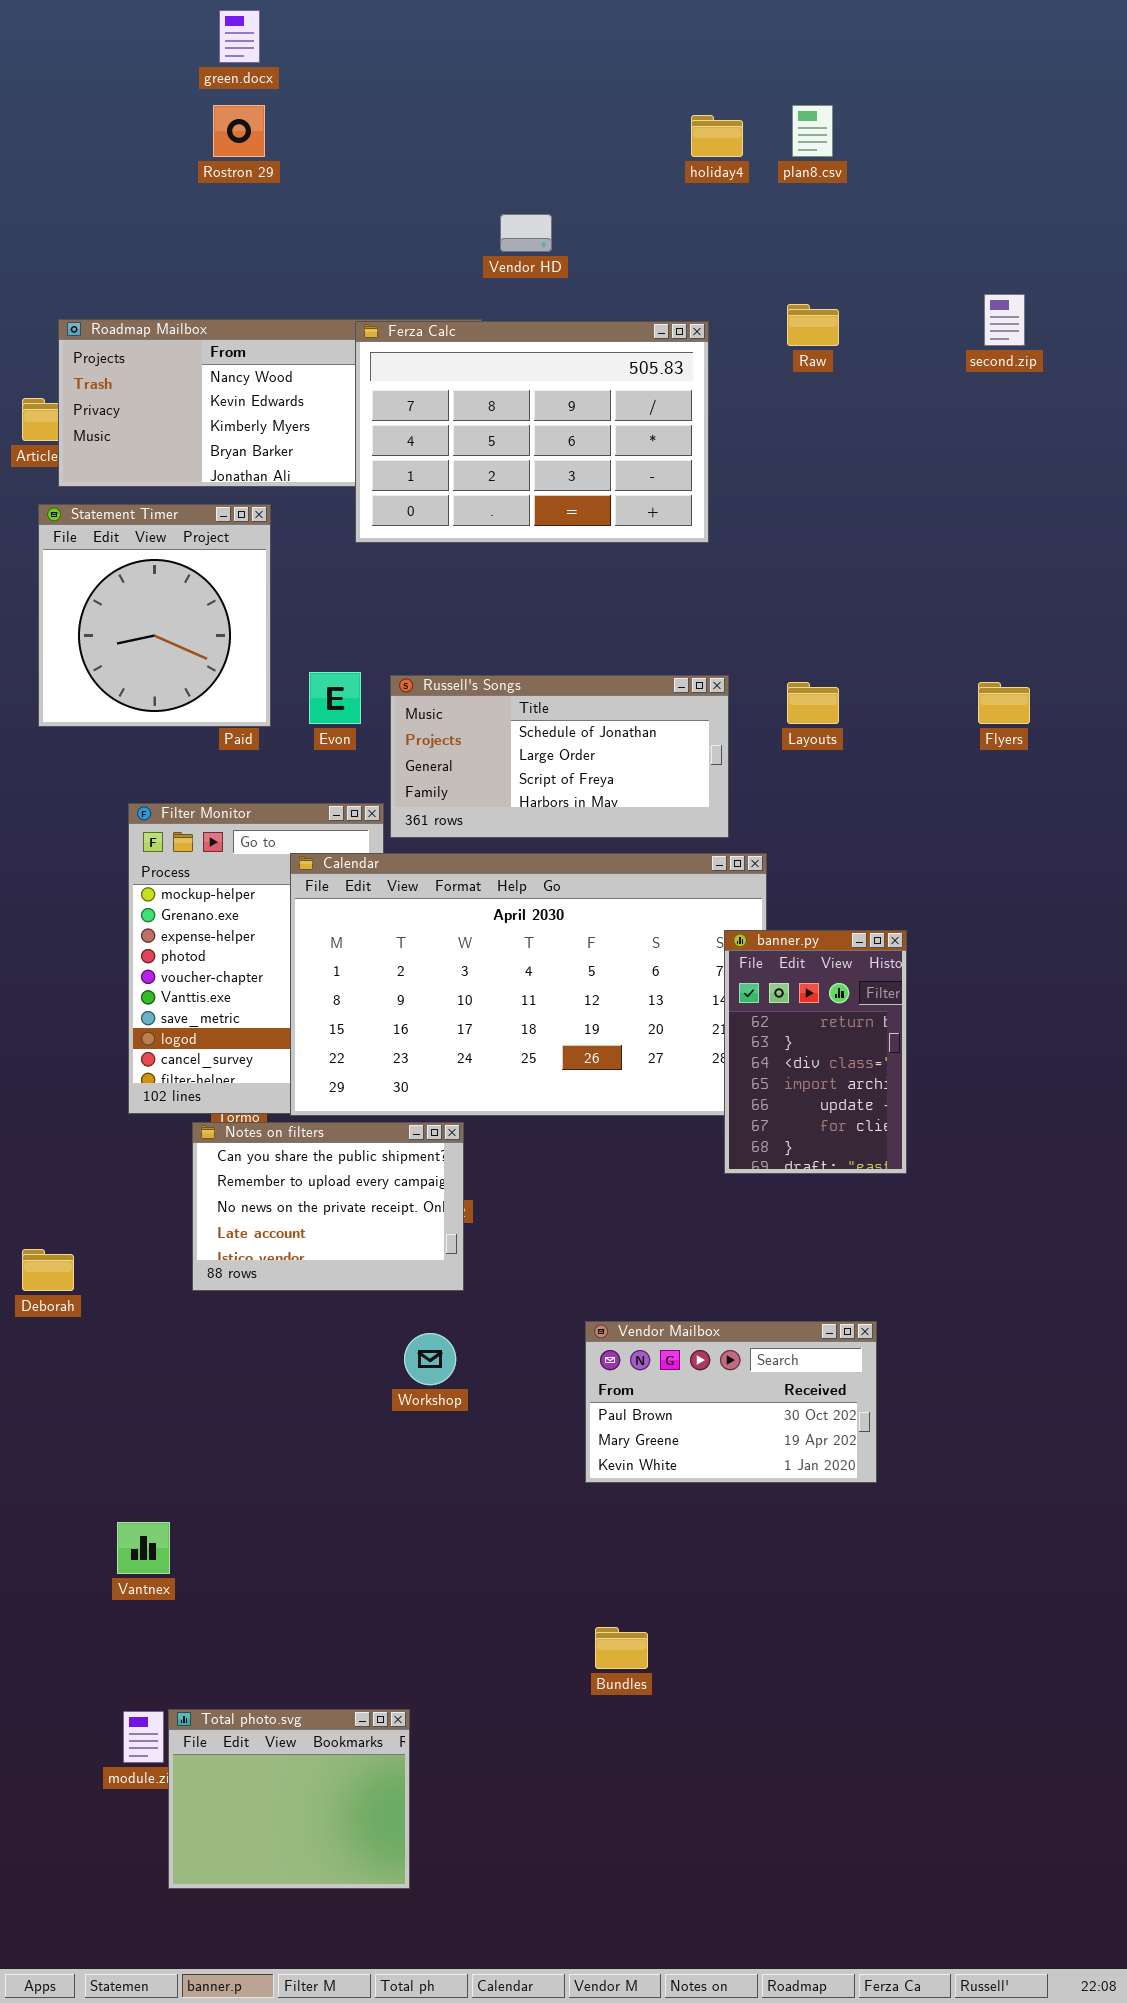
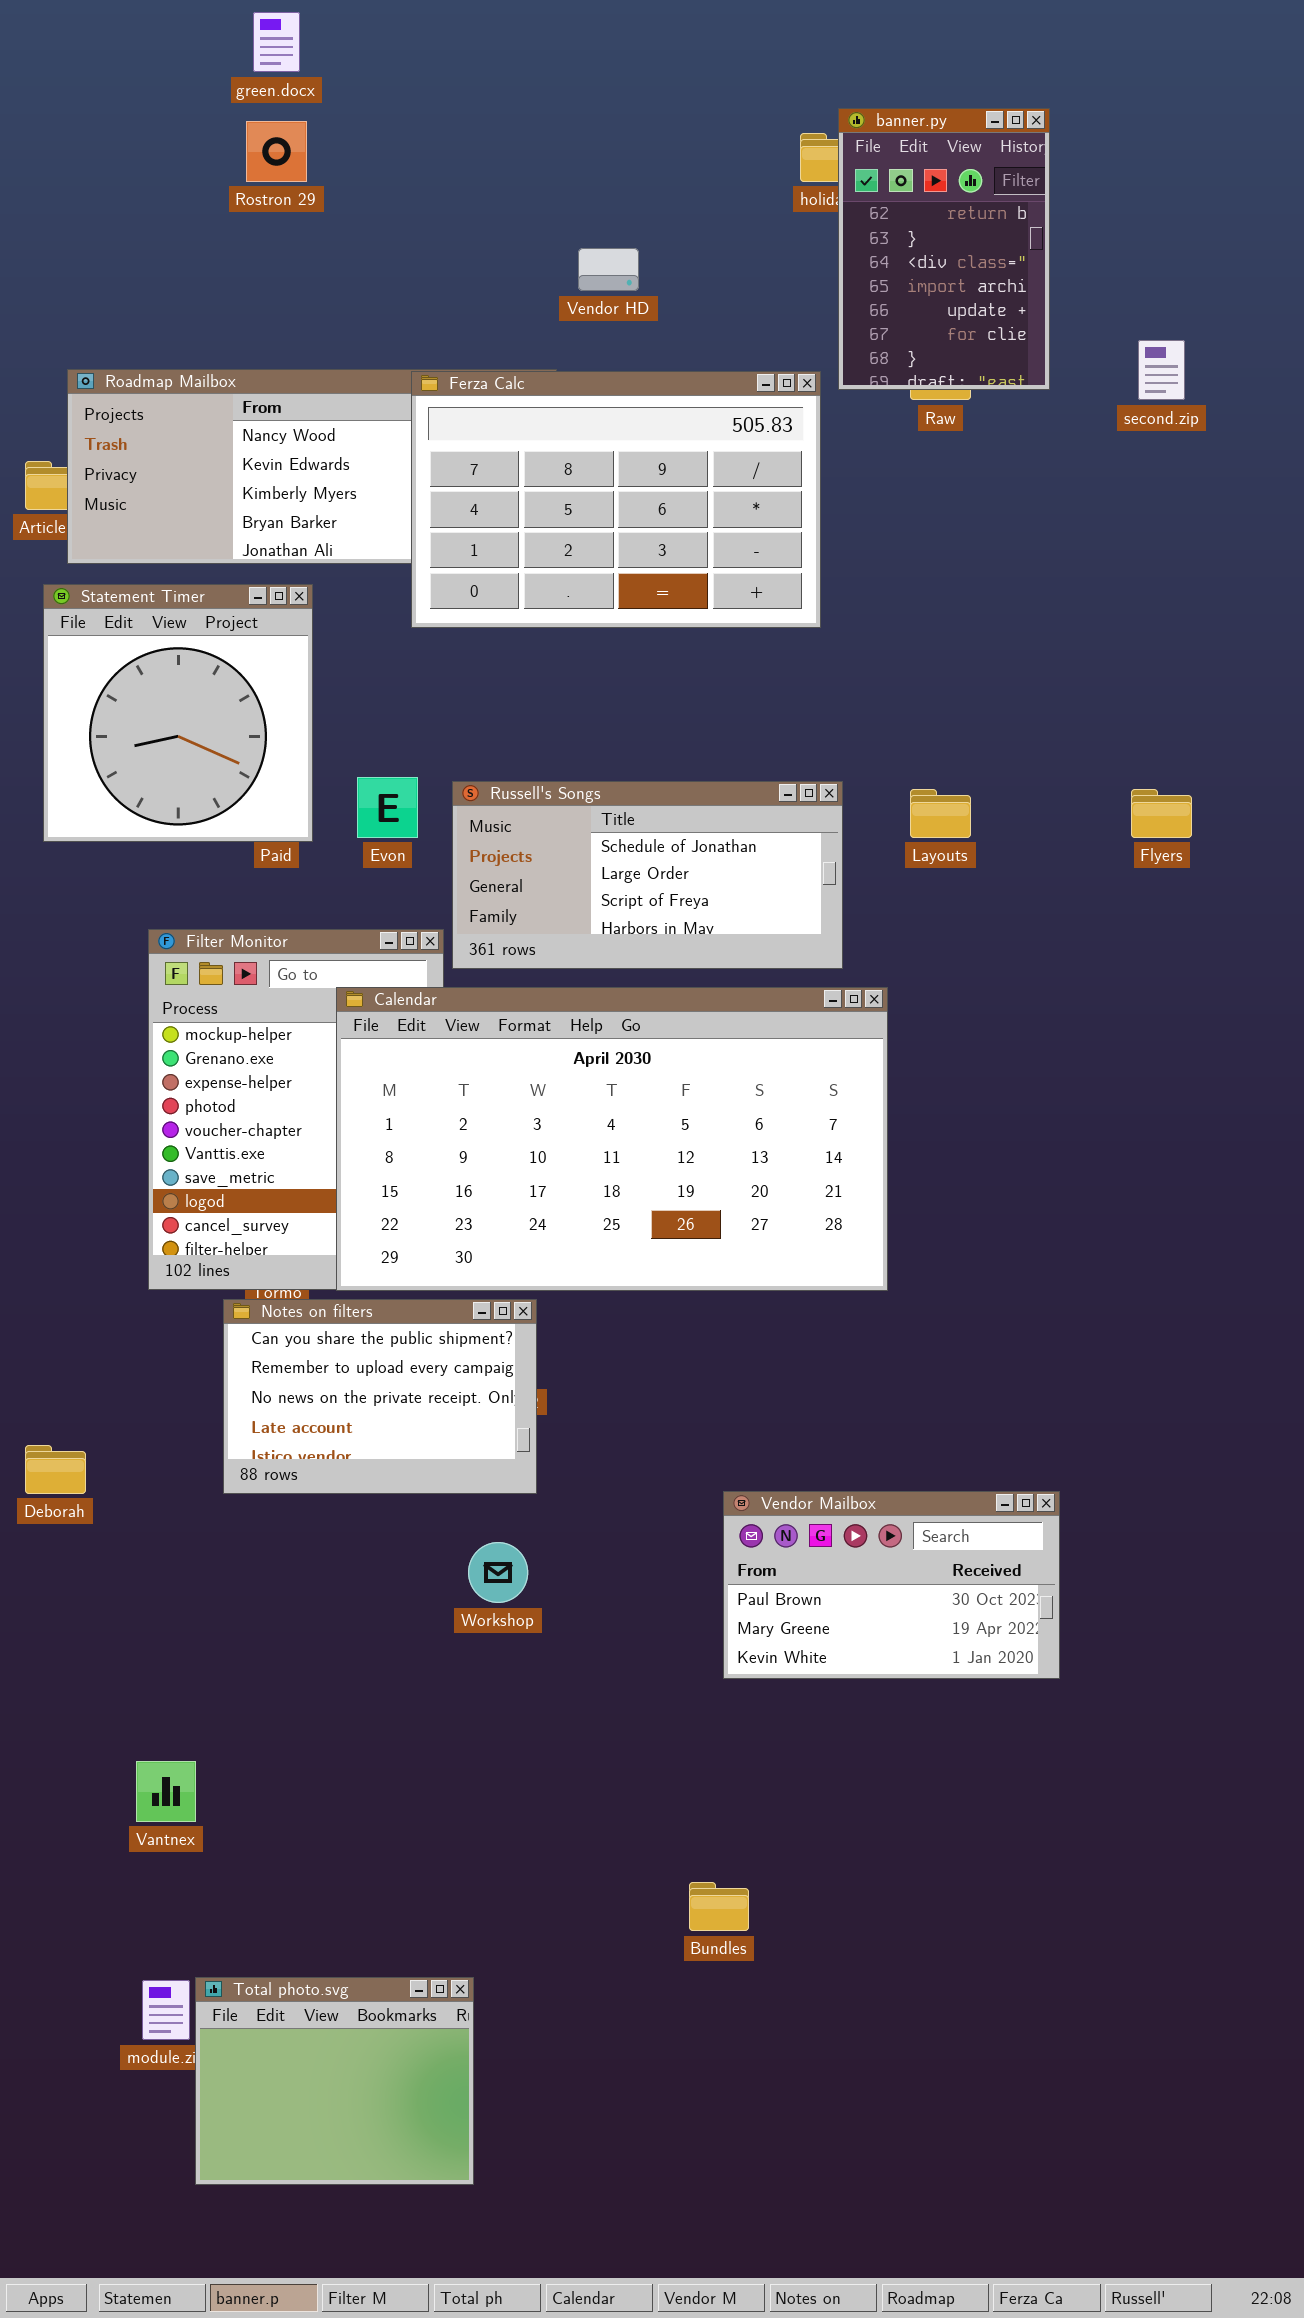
banner.py: [724,930,907,1174] -> [838,108,1050,390], moved
Vendor Mailbox: [585,1321,877,1483] -> [723,1491,1060,1679], moved

